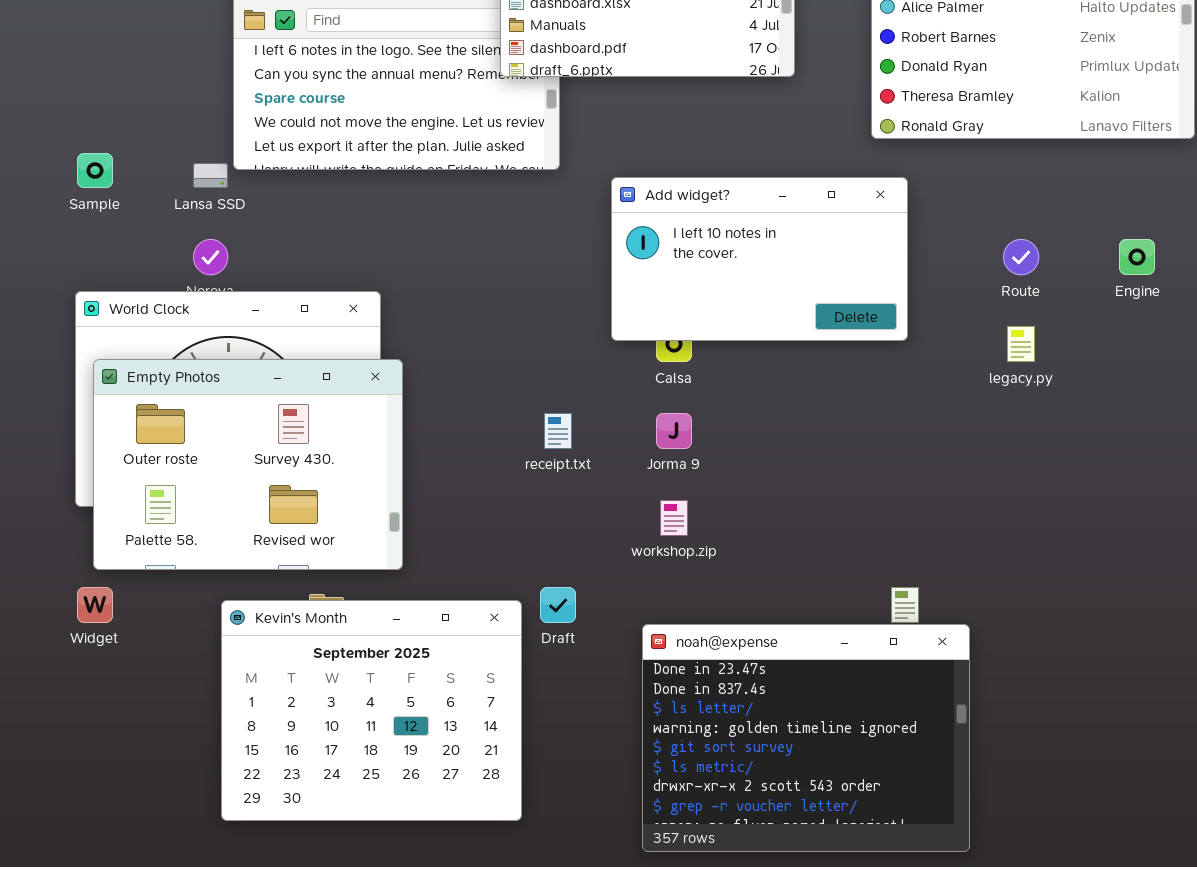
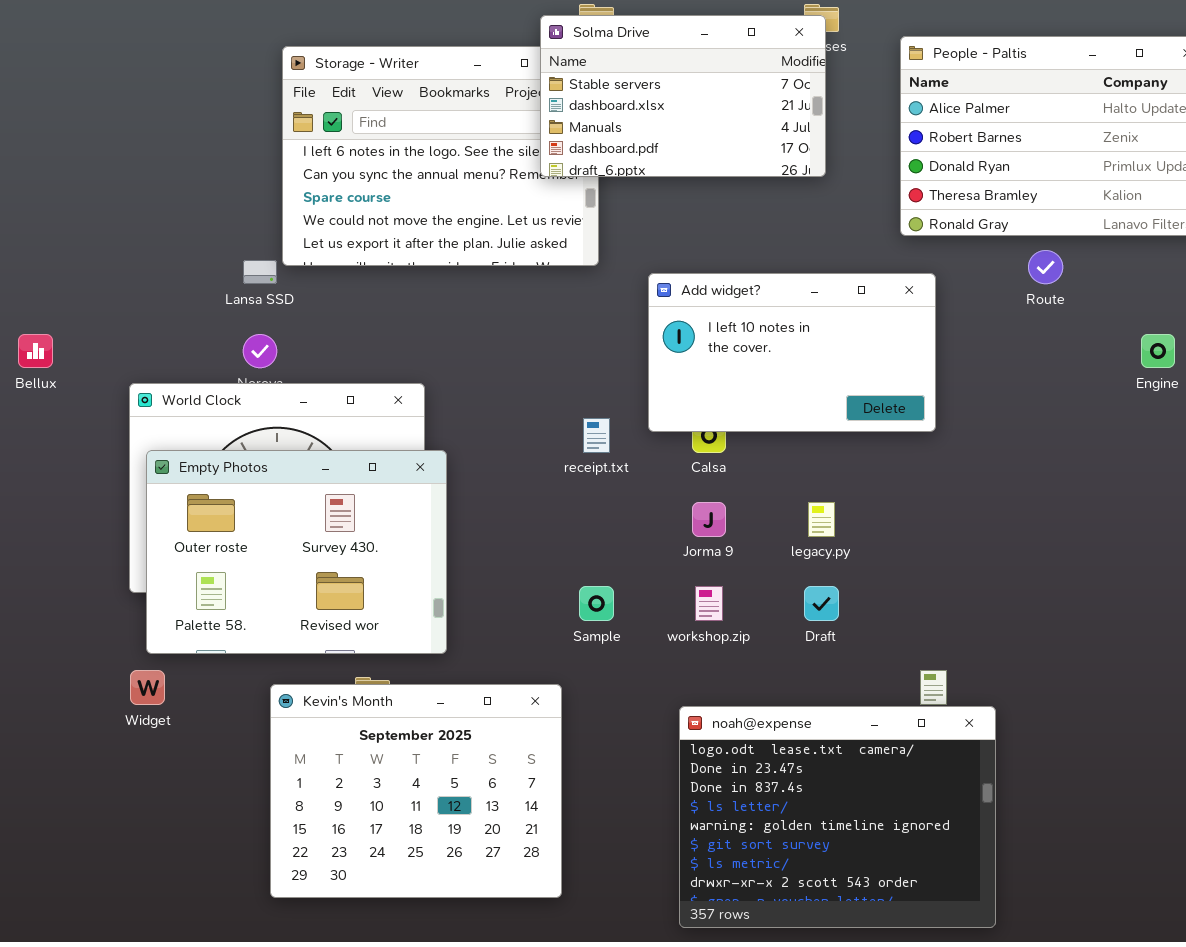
Sample: [77,153,113,188] -> [579,586,614,621], moved
Route: [1003,239,1039,275] -> [1028,250,1063,284], moved
legacy.py: [1007,326,1035,362] -> [808,502,835,537], moved
receipt.txt: [544,413,572,449] -> [583,418,610,453], moved
Draft: [540,587,576,623] -> [804,586,839,621], moved
noah@expense: [642,624,970,852] -> [679,706,996,928], scrolled up 1 row

